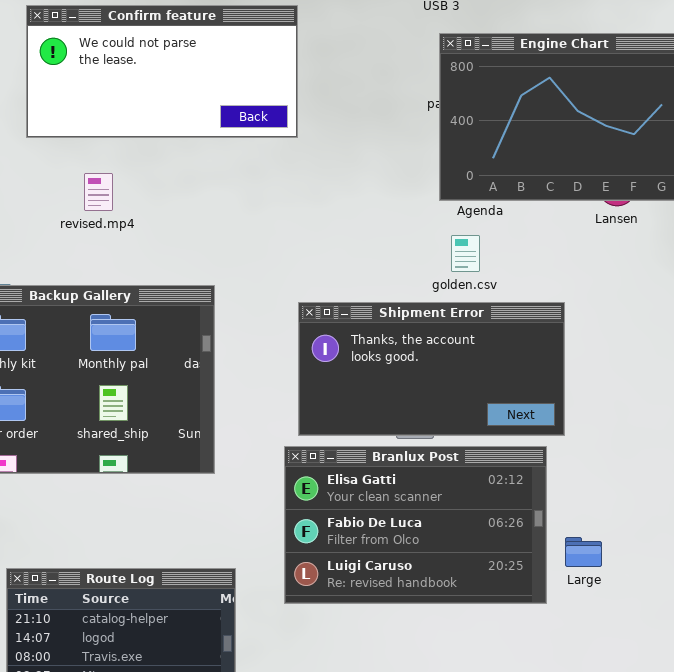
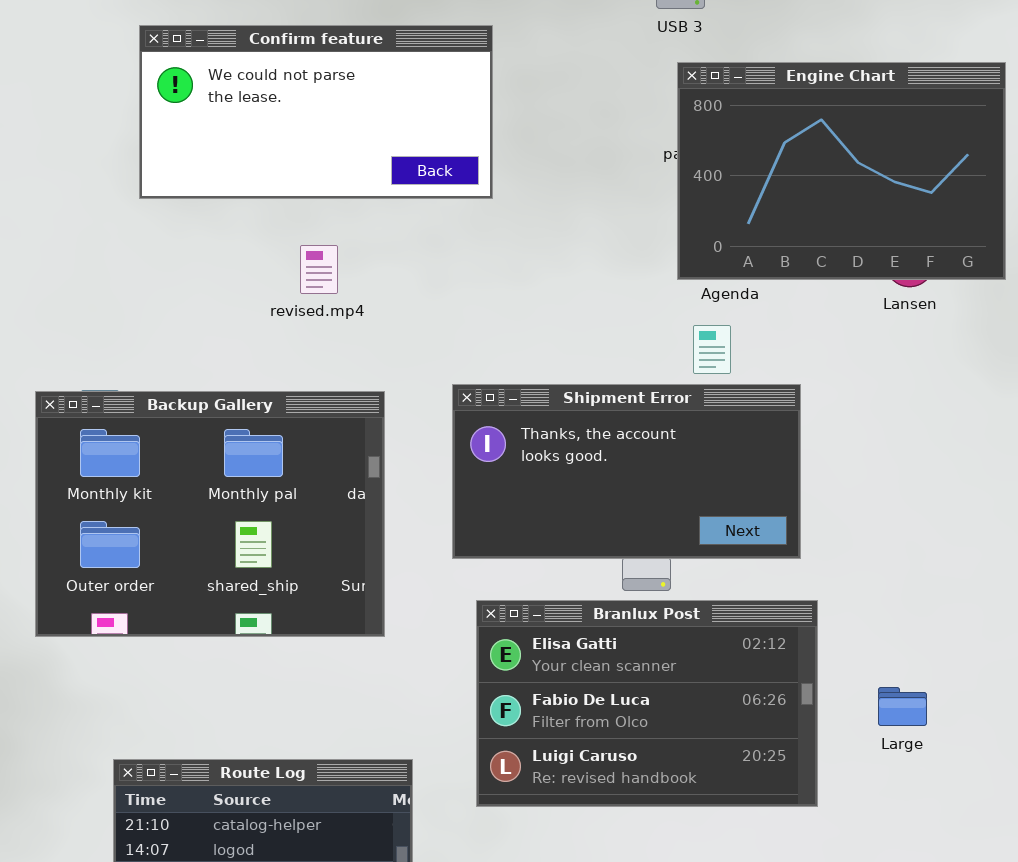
revised.mp4: [84,173,113,211] -> [300,245,338,294], moved
Shipment Error: [298,302,565,436] -> [452,384,801,559], moved
Large: [565,537,602,567] -> [878,687,927,726], moved

